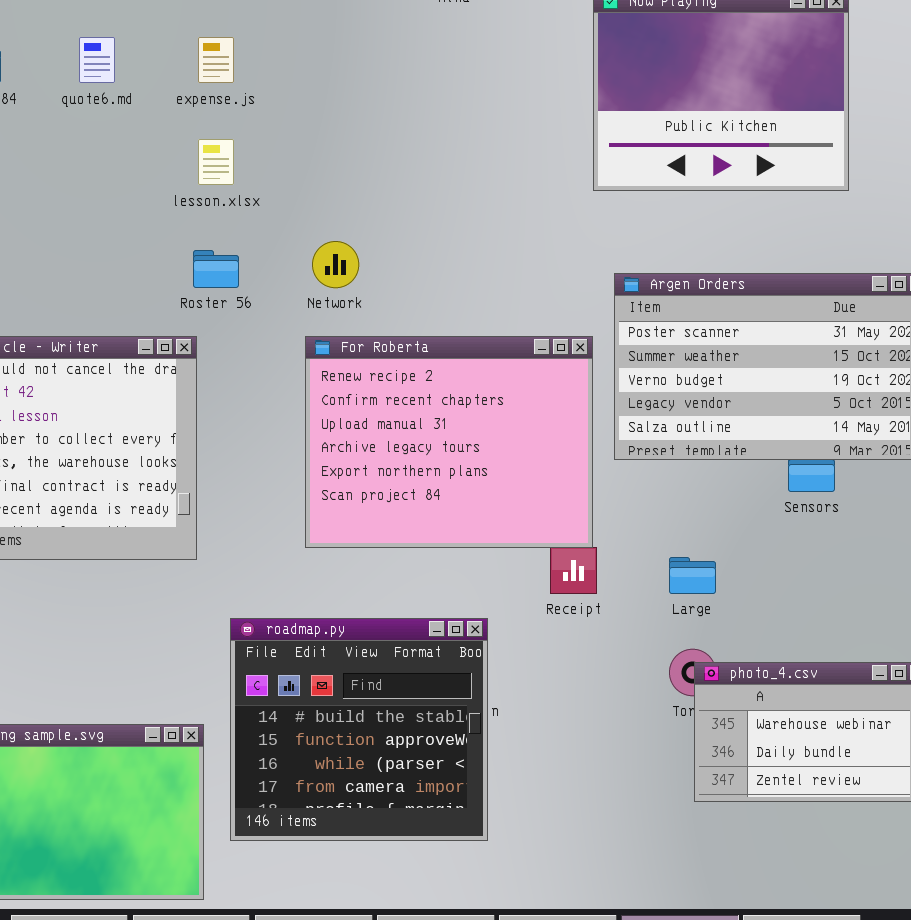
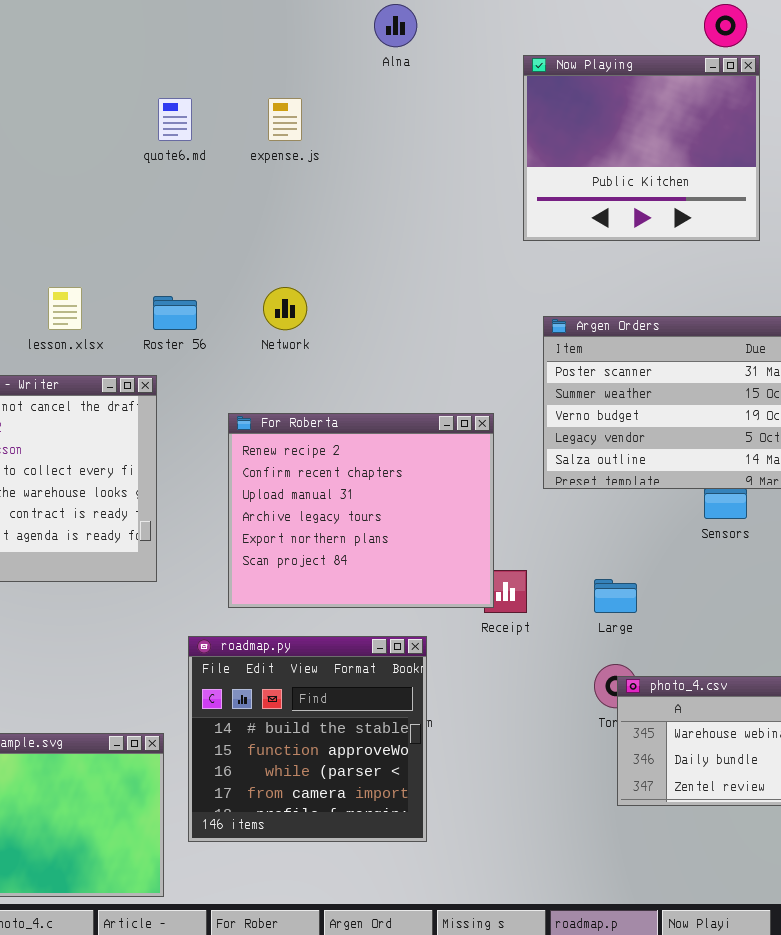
quote6.md: [79,37,115,83] -> [158,98,192,141], moved
expense.js: [198,37,234,83] -> [268,98,302,141], moved
lesson.xlsx: [198,139,234,185] -> [48,287,82,330], moved
For Roberta: [305,336,593,548] -> [228,413,494,608], moved

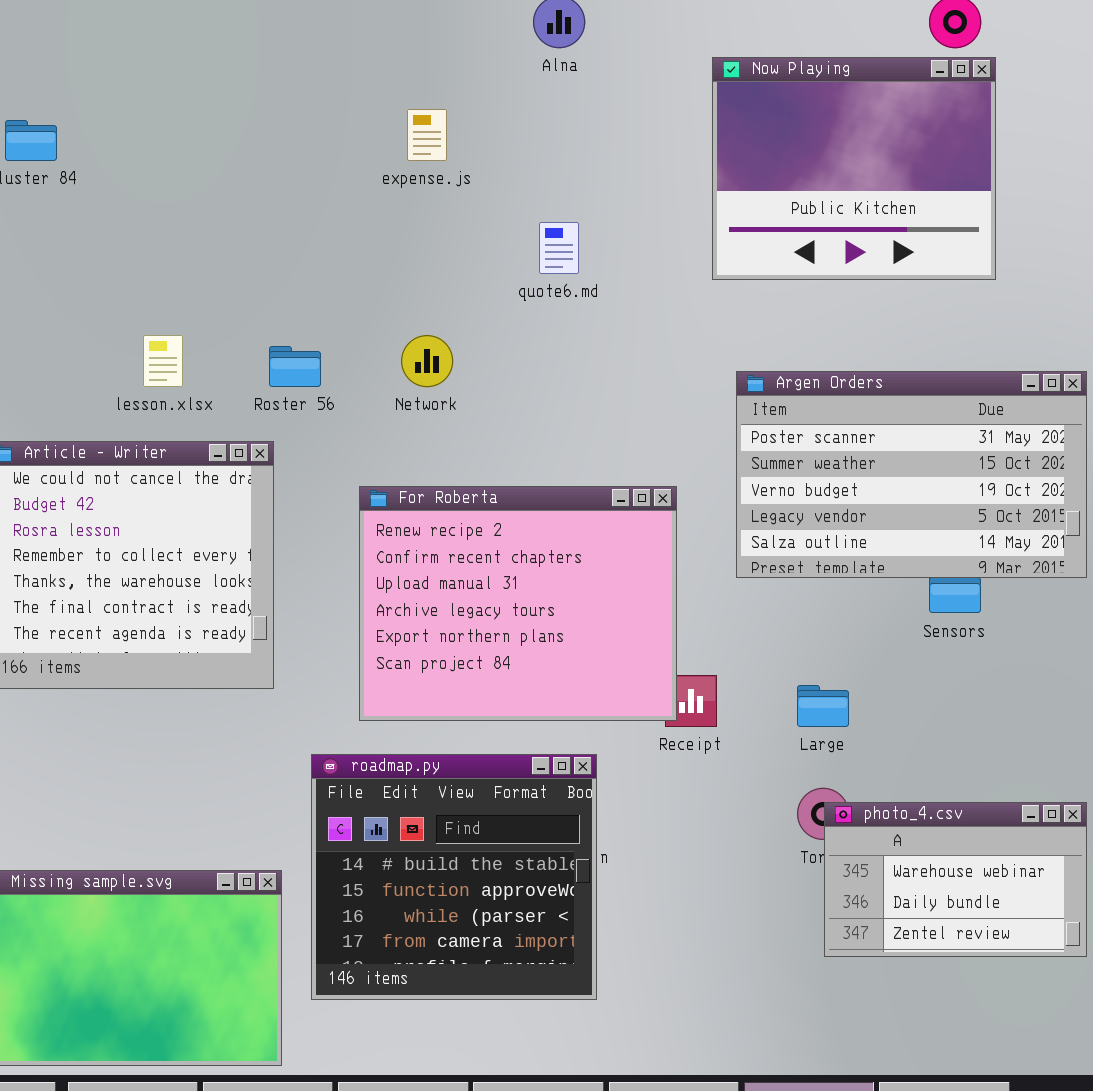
quote6.md: [158,98,192,141] -> [539,222,579,274], moved

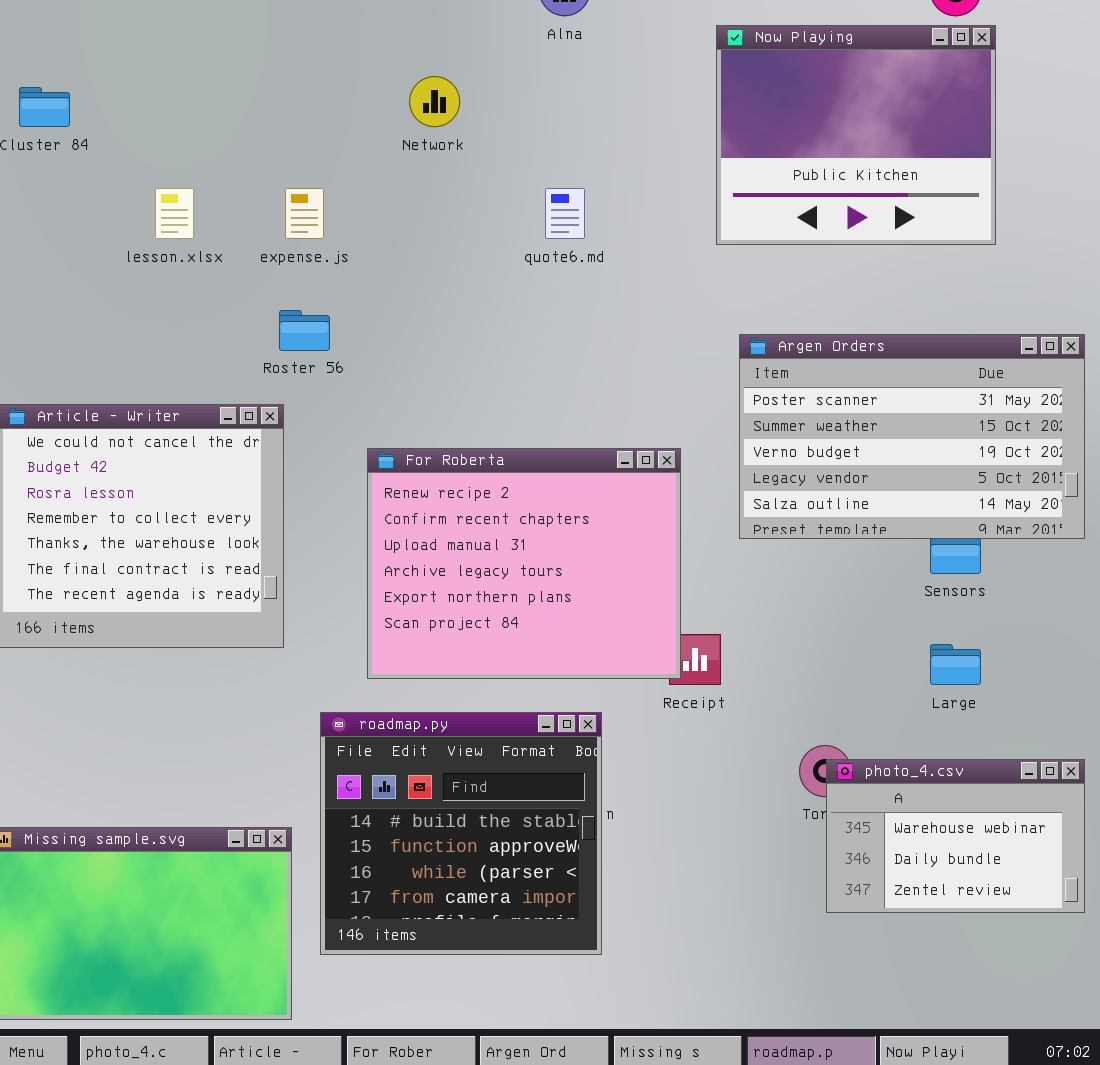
expense.js: [407,109,447,161] -> [285,188,324,239], moved
lesson.xlsx: [143,335,183,387] -> [155,188,194,239], moved
Network: [401,335,453,387] -> [409,76,460,127], moved
Large: [797,685,849,727] -> [930,644,981,685], moved

